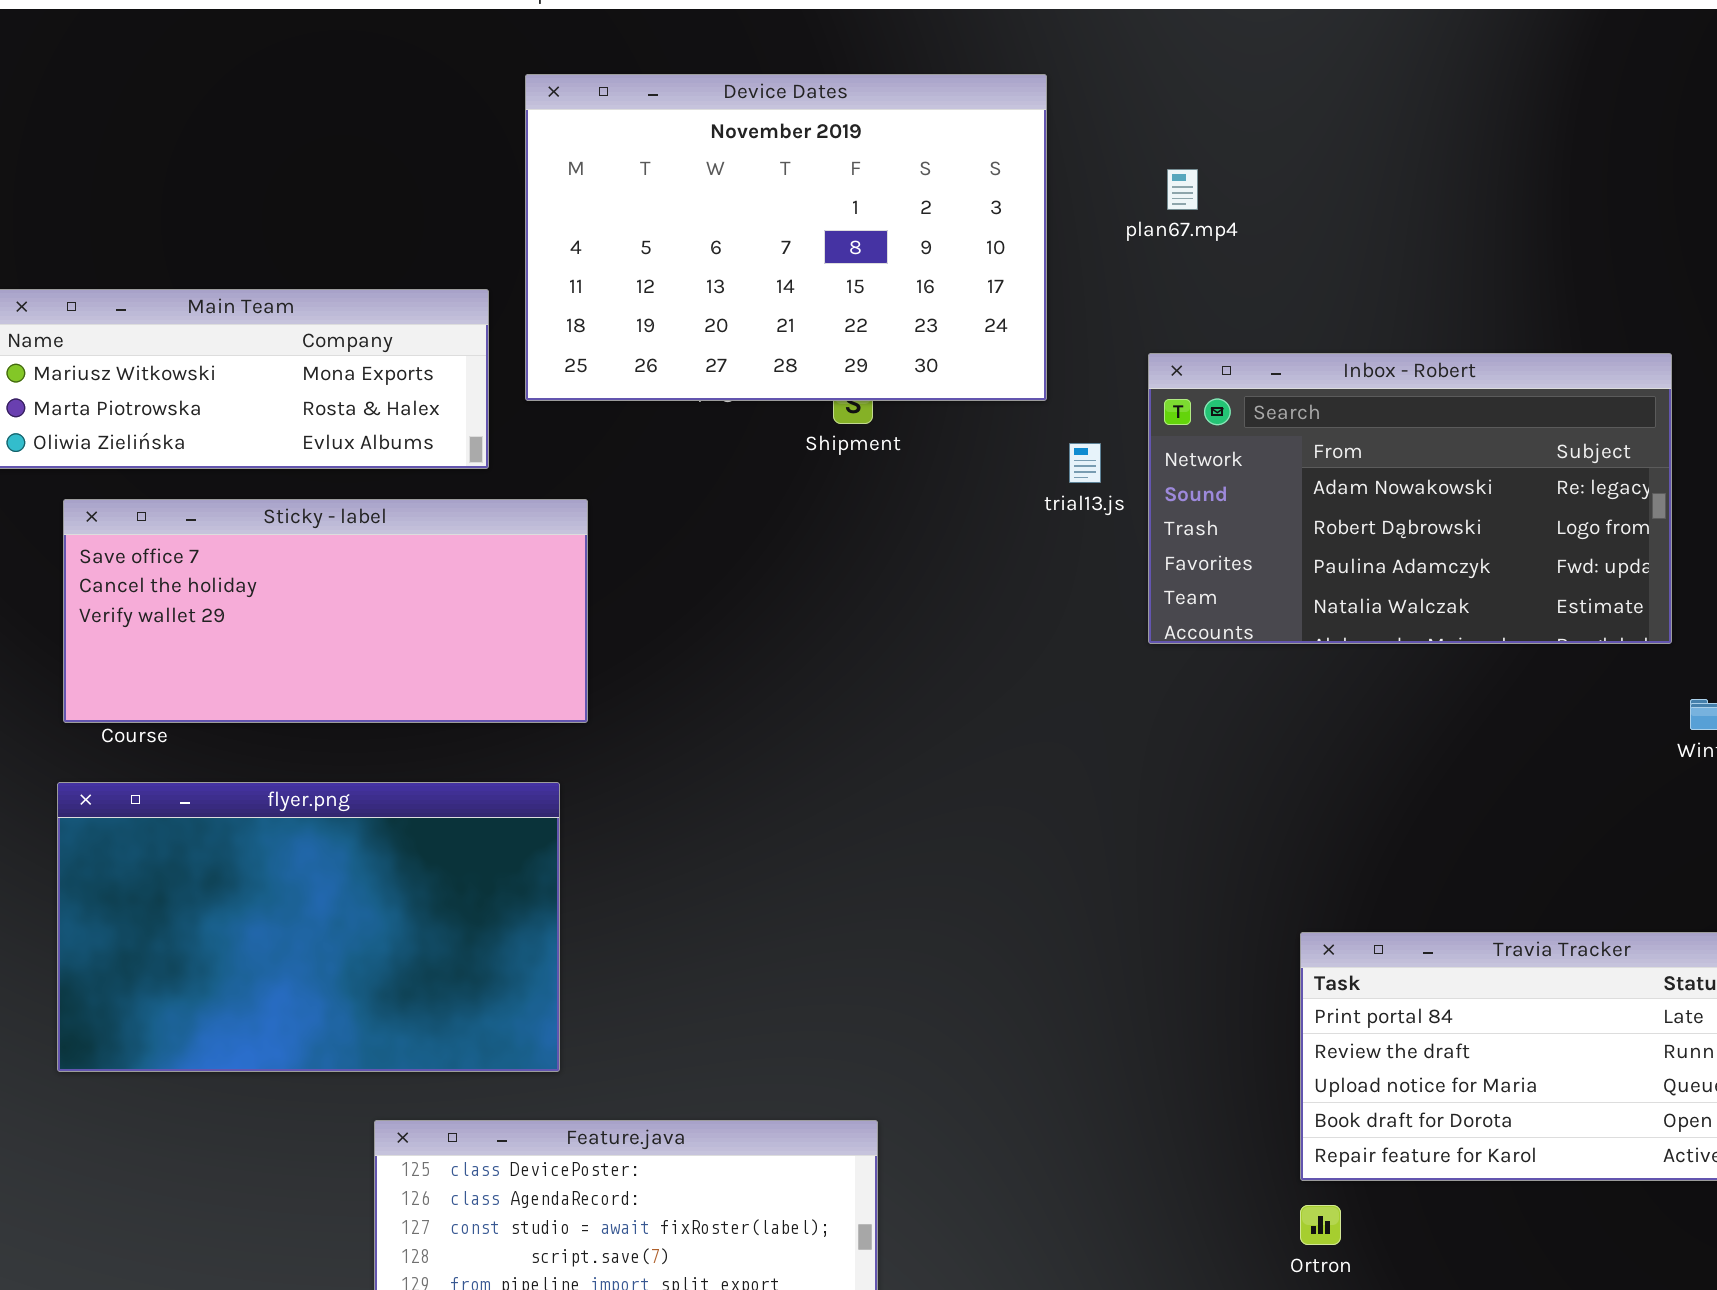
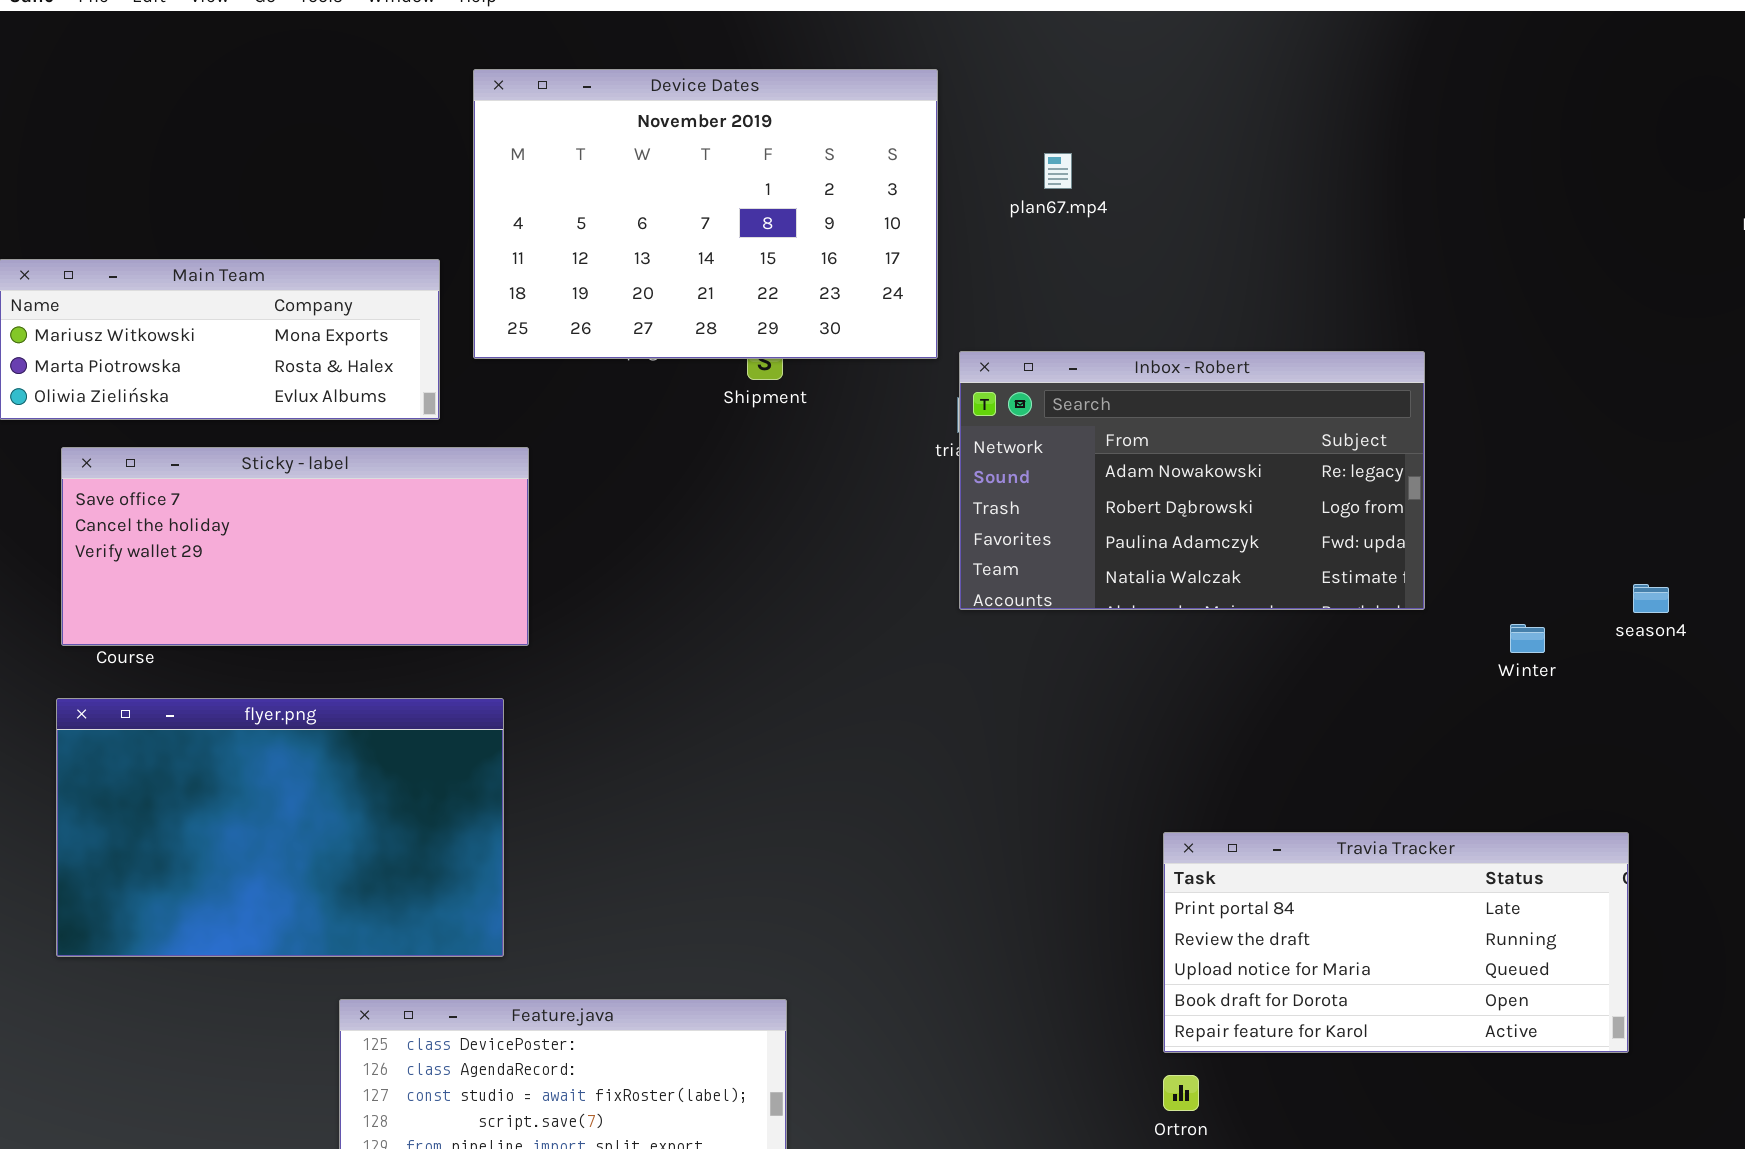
Inbox - Robert: [1148,353,1672,644] -> [959,351,1425,610], moved

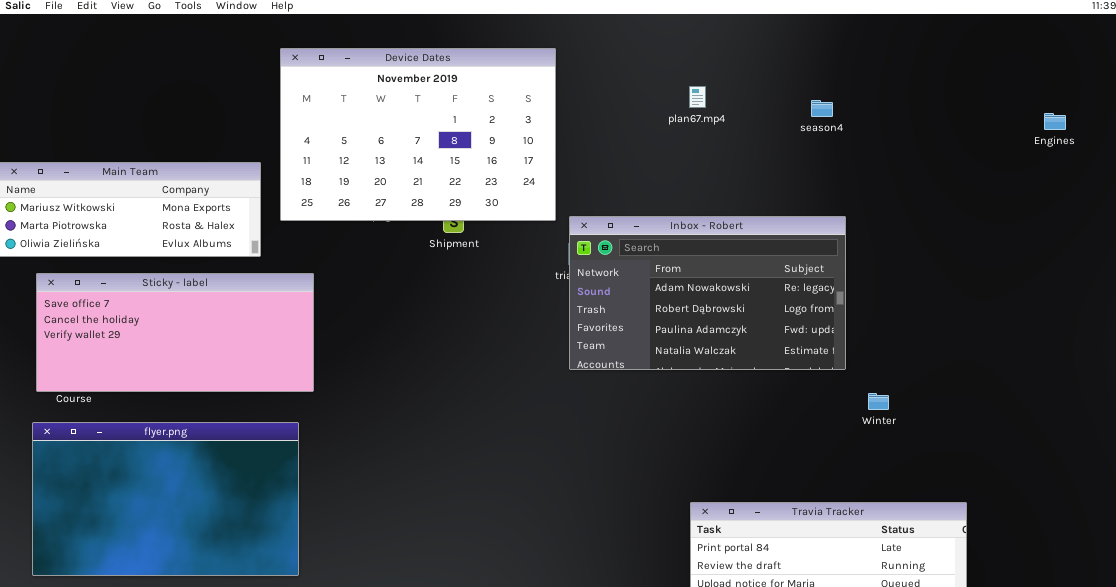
plan67.mp4: [1044,153,1072,189] -> [689,86,706,108], moved
season4: [1633,584,1669,613] -> [811,100,833,117], moved
Winter: [1510,624,1545,653] -> [868,393,889,410], moved

